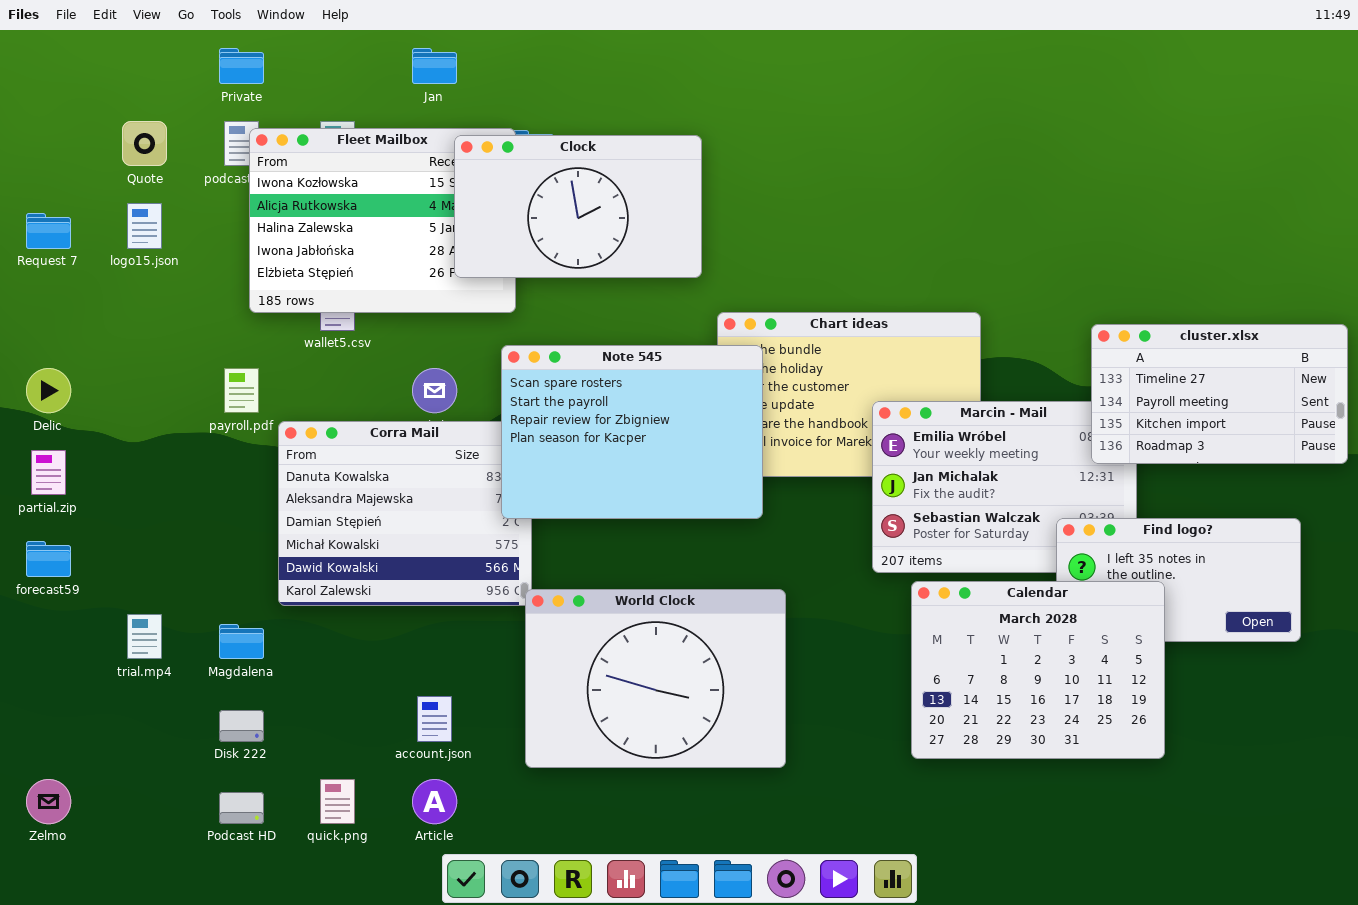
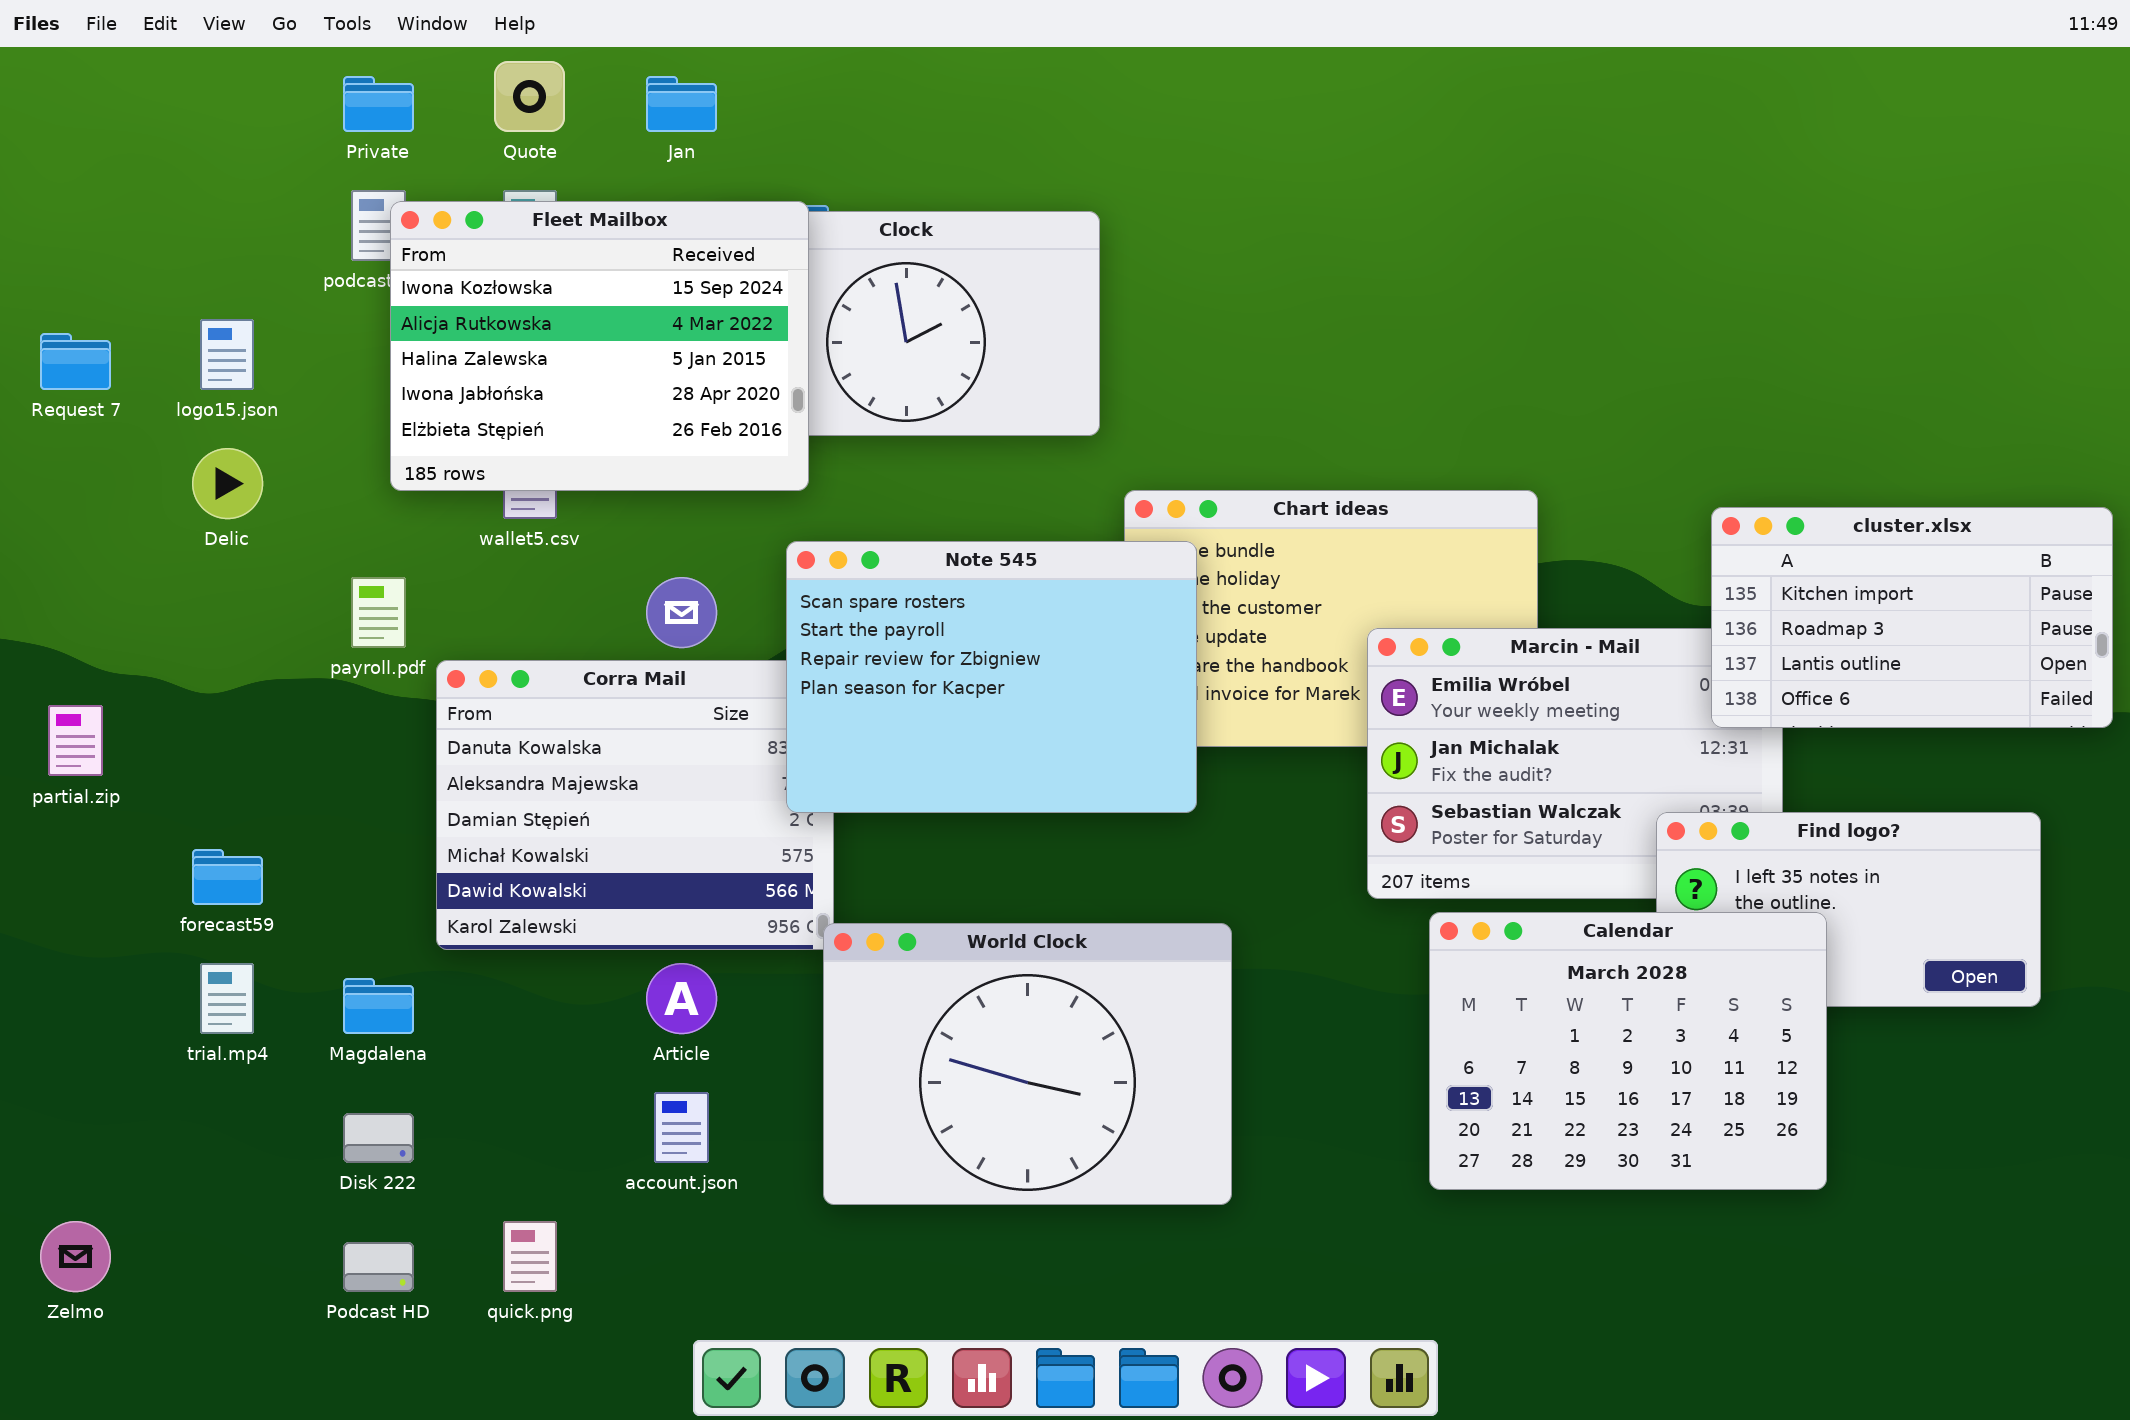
Quote: [122,121,167,166] -> [494,61,565,132], moved
Fleet Mailbox: [249,128,516,313] -> [390,201,809,491], raised
cluster.xlsx: [1091,324,1348,464] -> [1711,507,2113,728], scrolled down 2 rows
Delic: [26,368,71,413] -> [192,448,263,519], moved
forecast59: [26,541,71,577] -> [192,849,263,905], moved
Article: [412,779,457,824] -> [646,963,717,1034], moved

